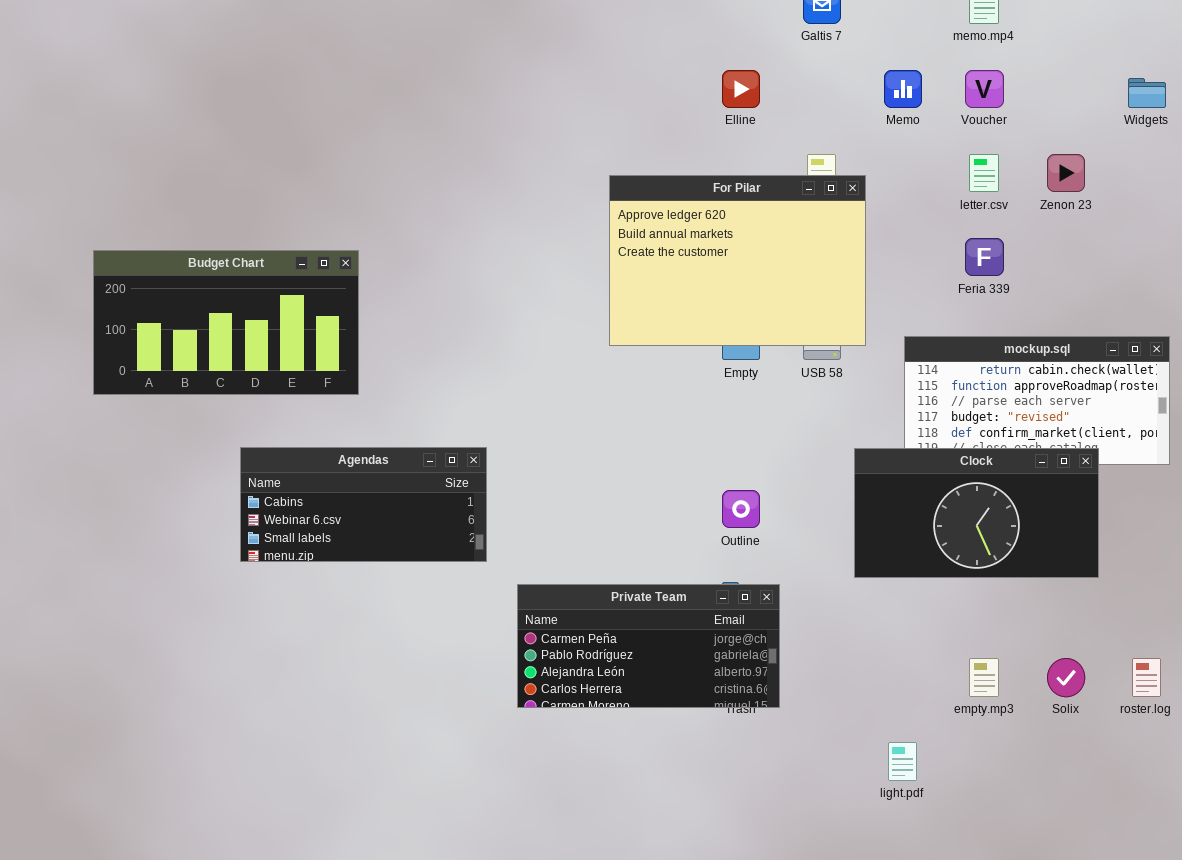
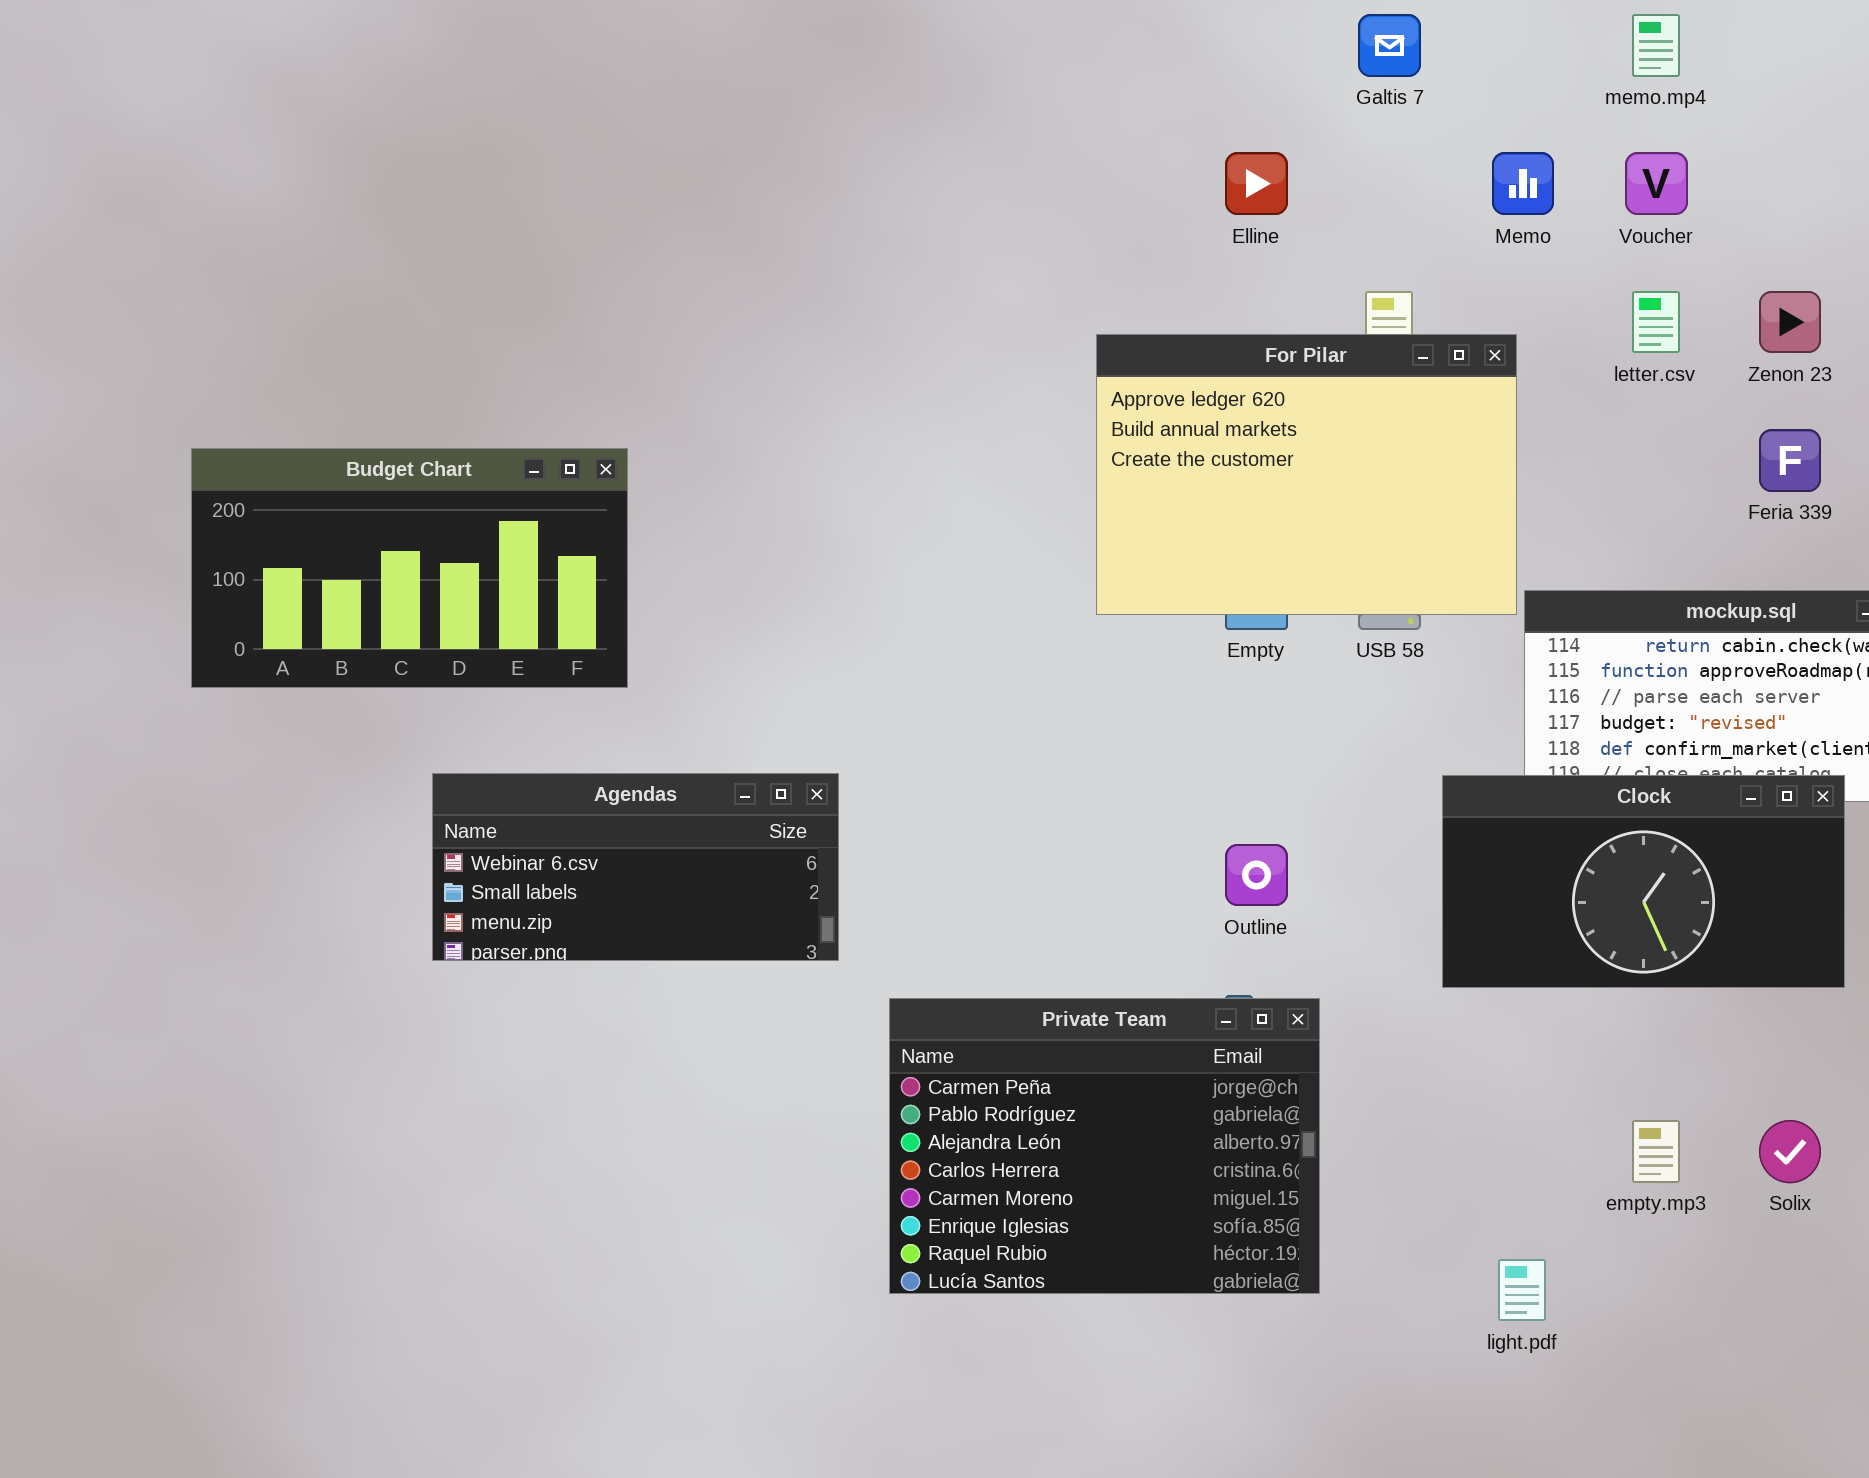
For Pilar: [609,175,866,346] -> [1096,334,1517,615], moved
Feria 339: [965,238,1004,276] -> [1759,429,1821,492], moved
Agendas: [240,447,487,562] -> [432,773,839,961], scrolled down 1 row
Private Team: [517,584,780,708] -> [889,998,1320,1294], resized

